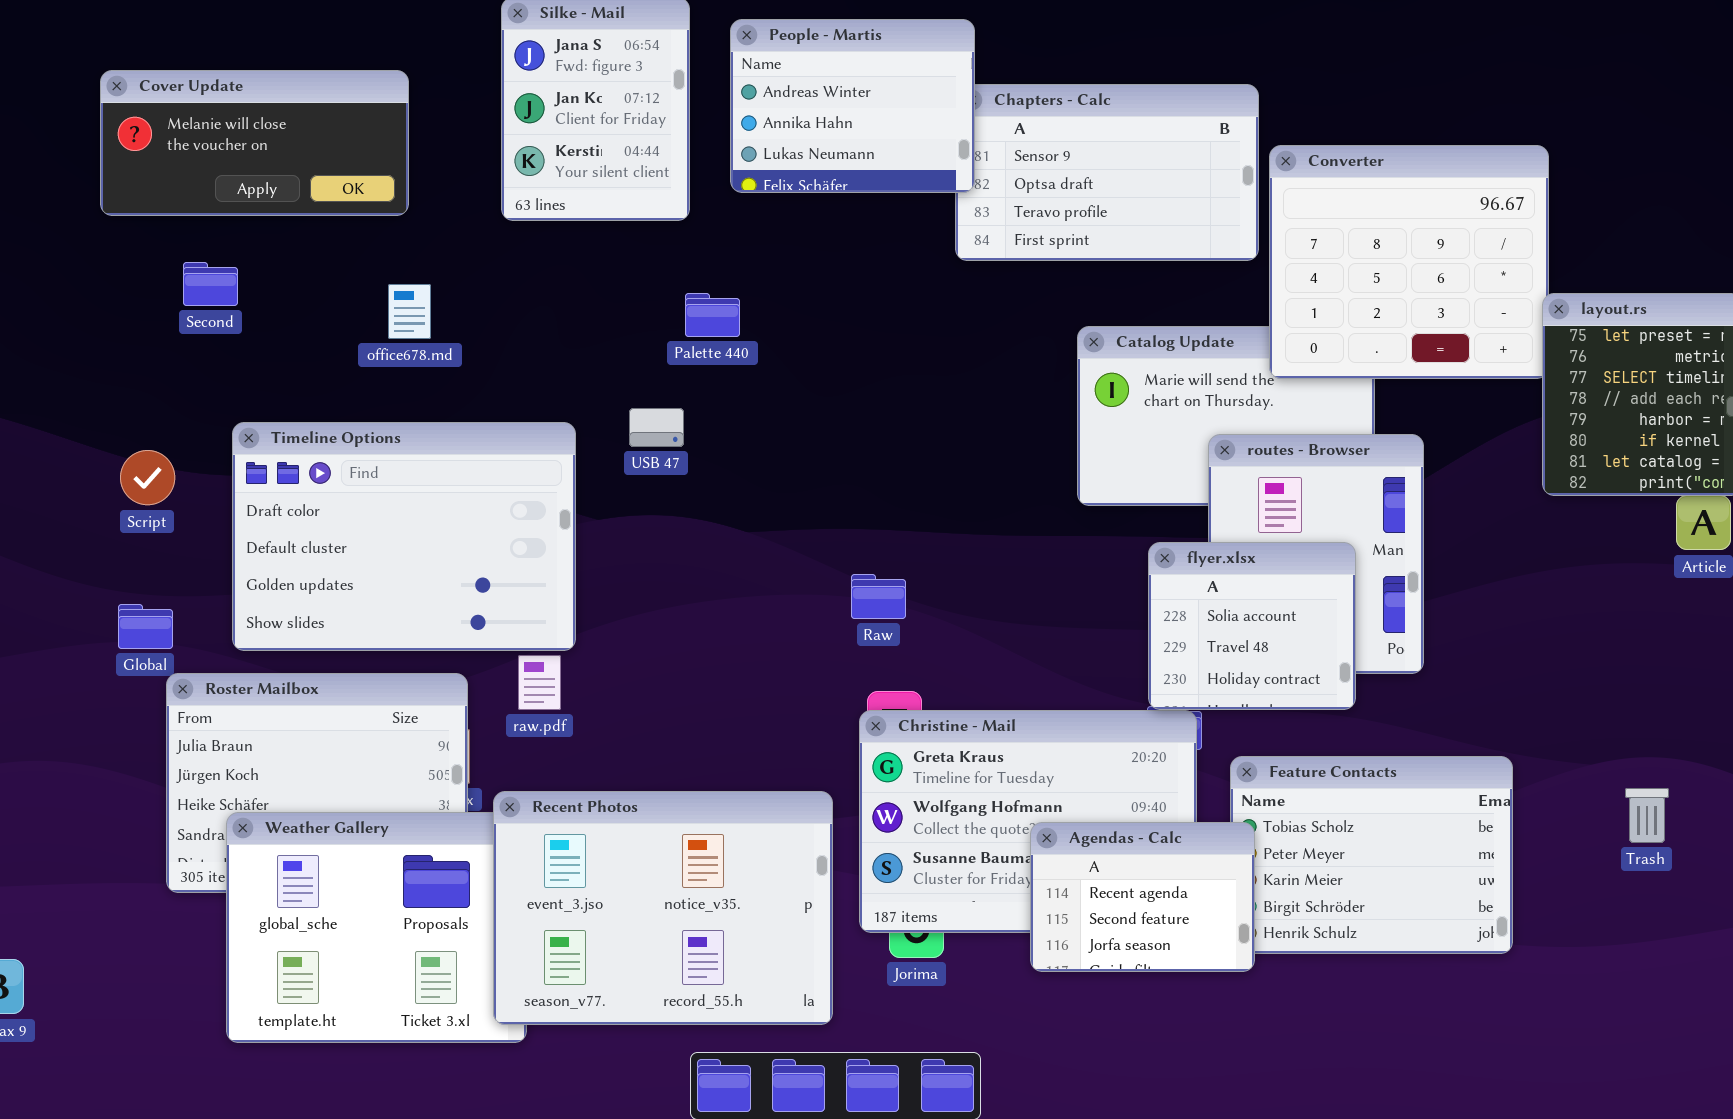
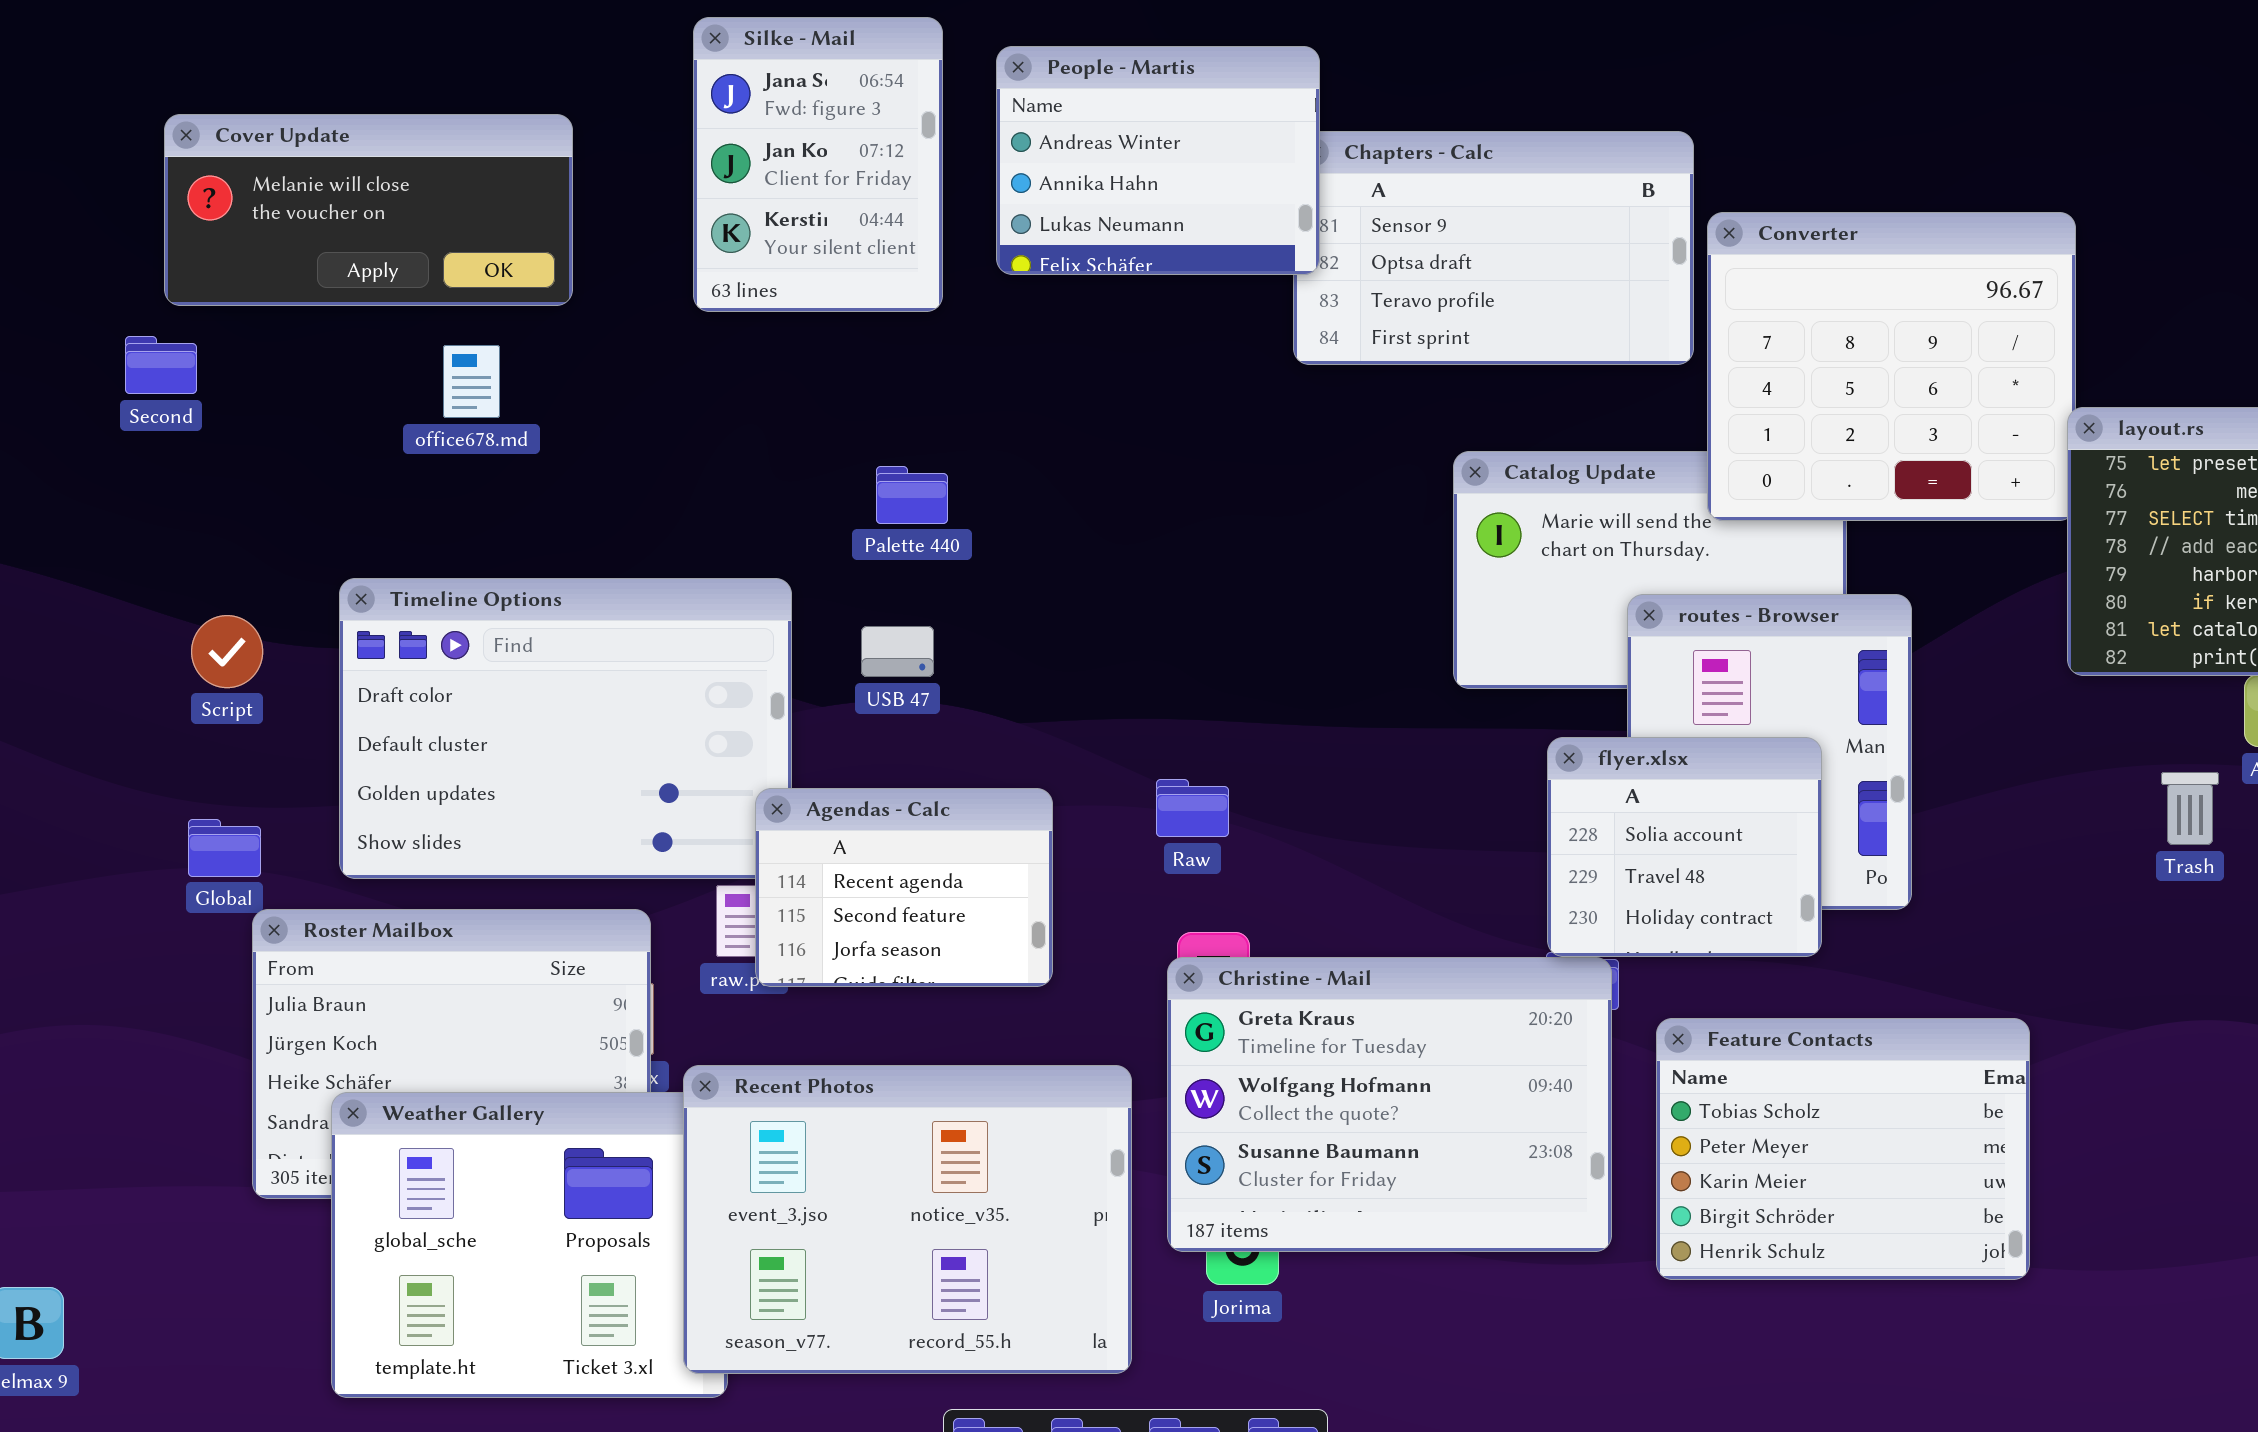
Second: [183,262,238,306] -> [125,336,197,394], moved
office678.md: [388,284,431,339] -> [443,345,500,418], moved
Palette 440: [685,293,740,337] -> [876,466,948,524], moved
USB 47: [629,408,684,447] -> [861,626,934,677], moved
Trash: [1625,788,1669,843] -> [2161,772,2219,845], moved
Agendas - Calc: [1030,822,1255,972] -> [755,788,1053,987], moved

